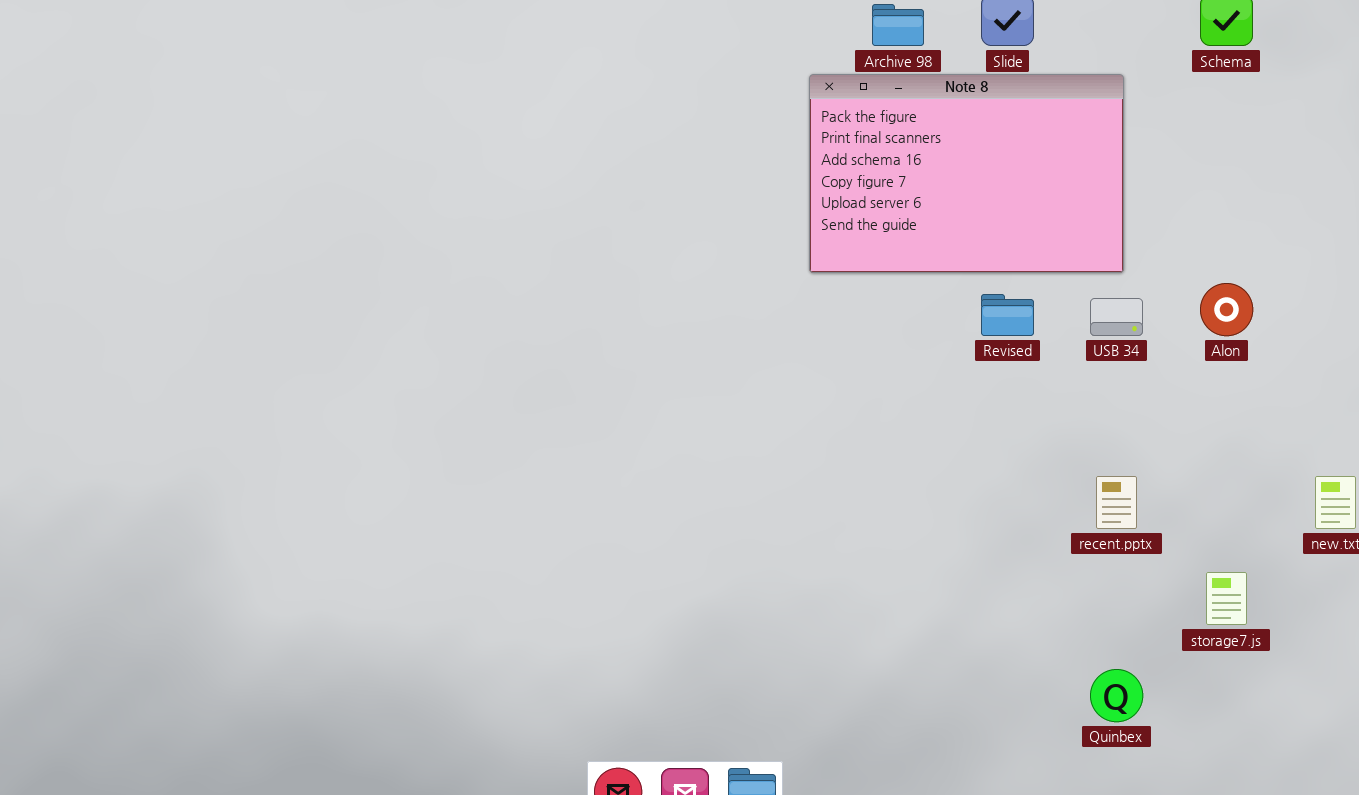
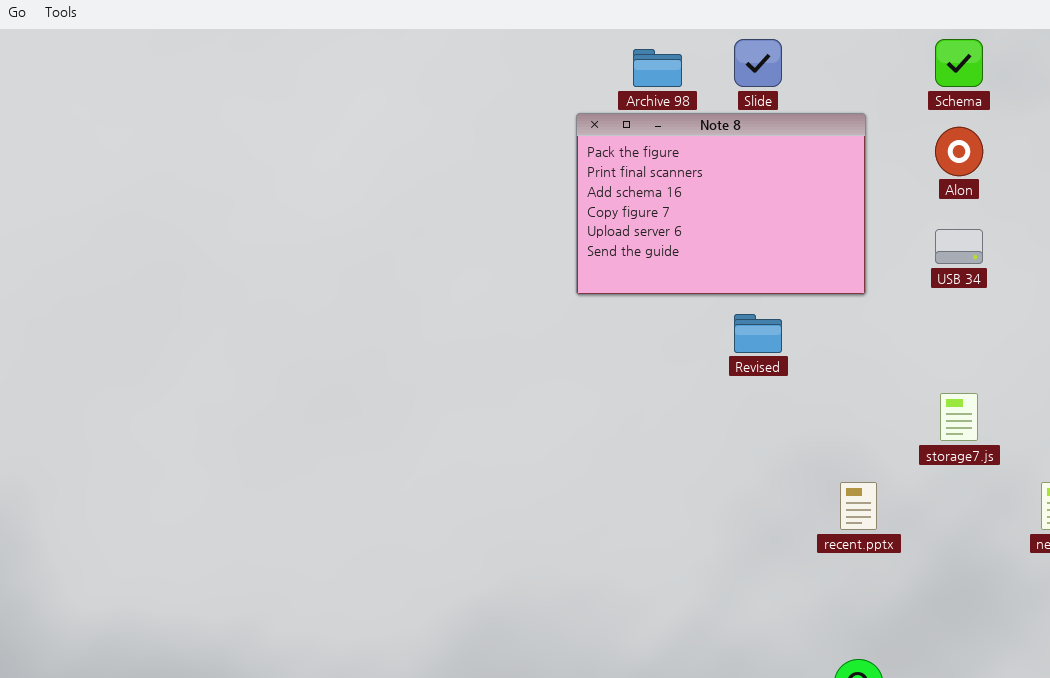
Alon: [1200,283,1253,336] -> [935,127,983,176], moved
USB 34: [1090,298,1143,336] -> [935,229,983,264], moved
storage7.js: [1206,572,1247,625] -> [940,393,978,441], moved

